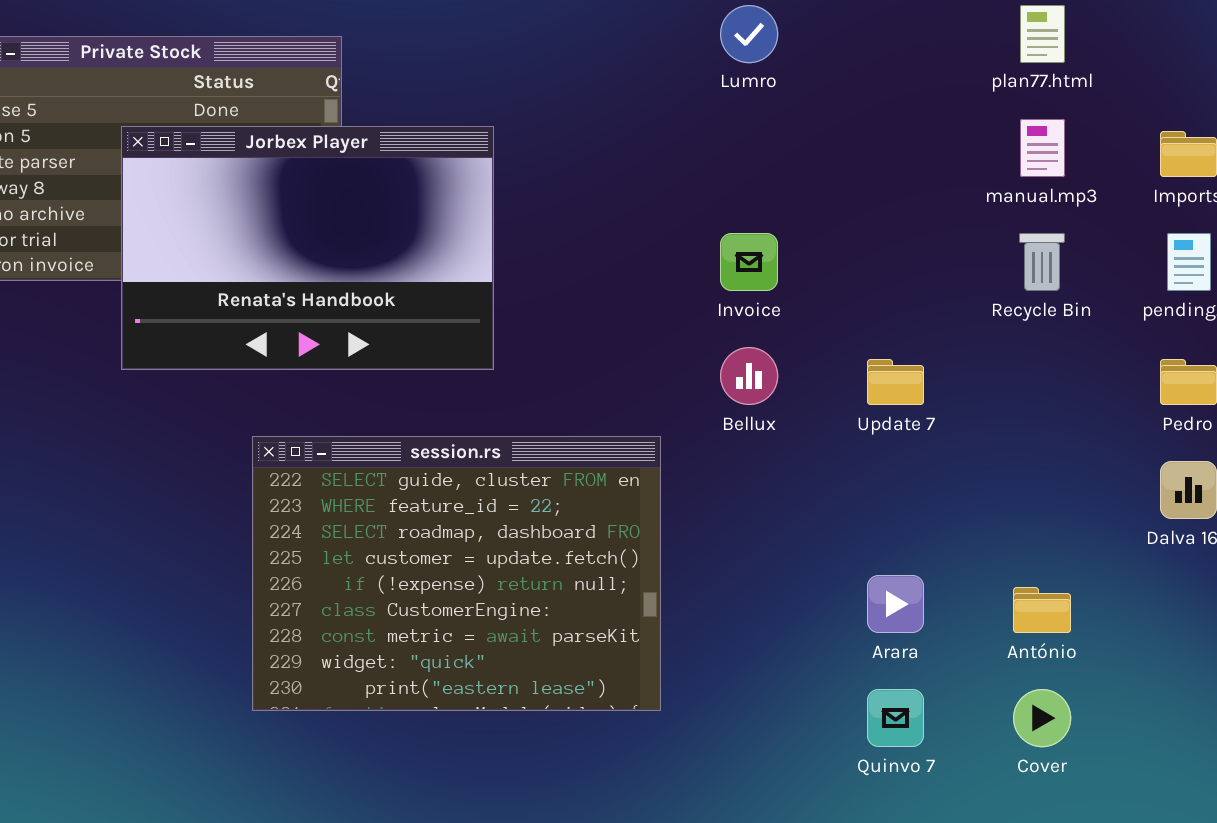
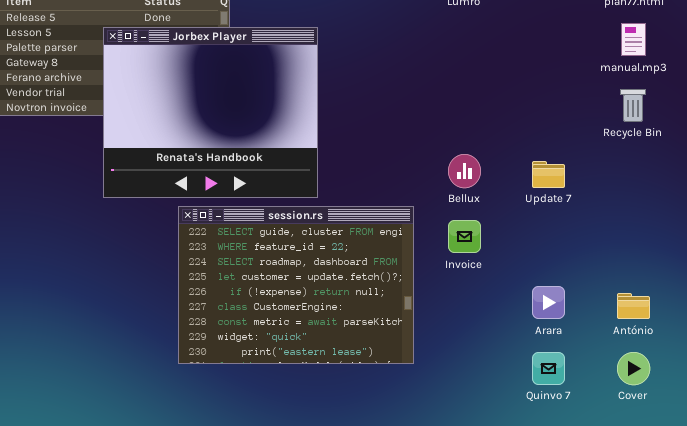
Jorbex Player: [121,126,494,370] -> [103,27,318,198], resized
Invoice: [720,233,778,291] -> [448,220,481,253], moved

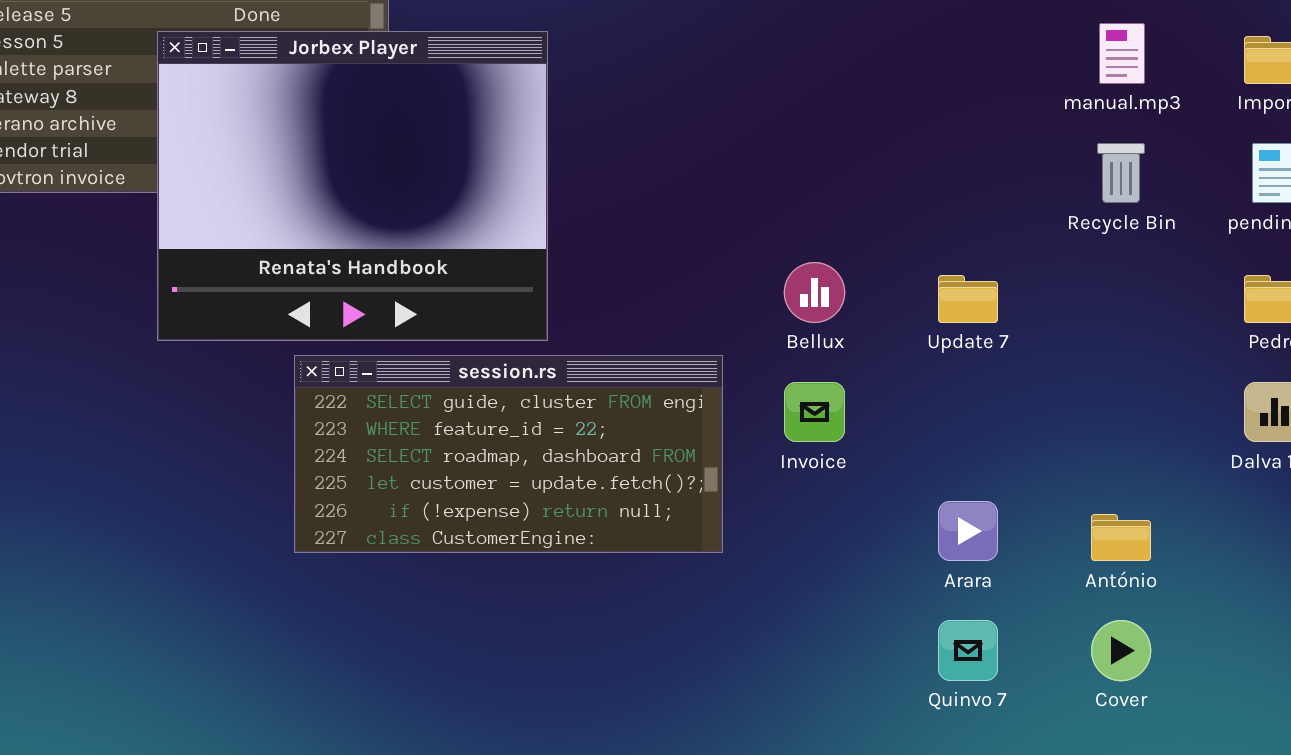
session.rs: [178,206,414,364] -> [294,355,723,553], resized

